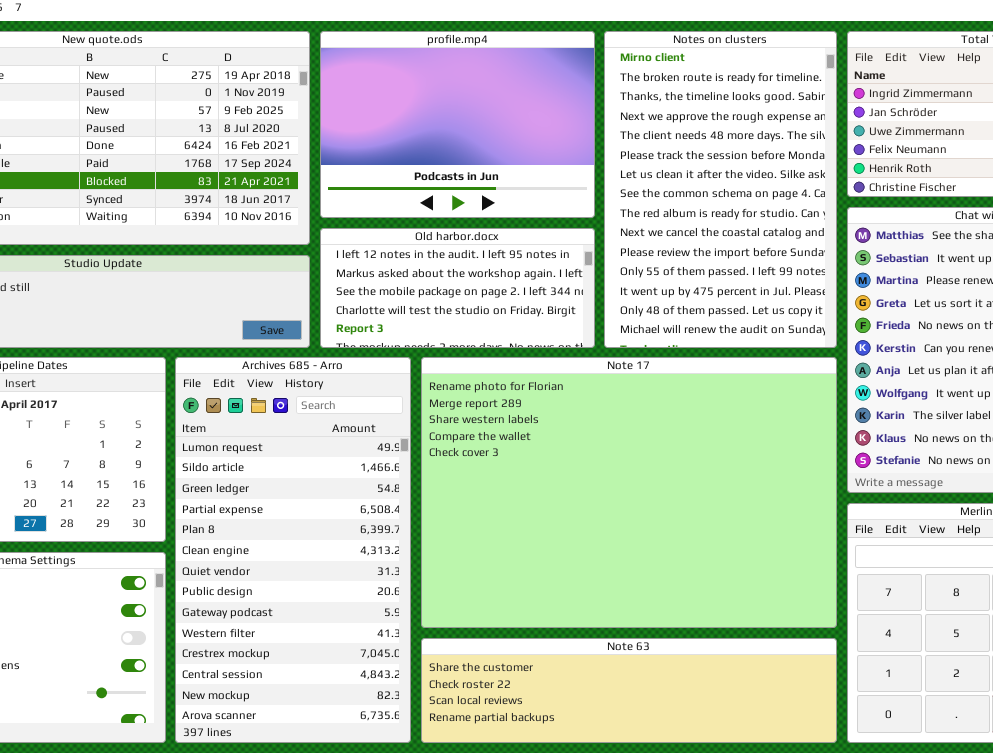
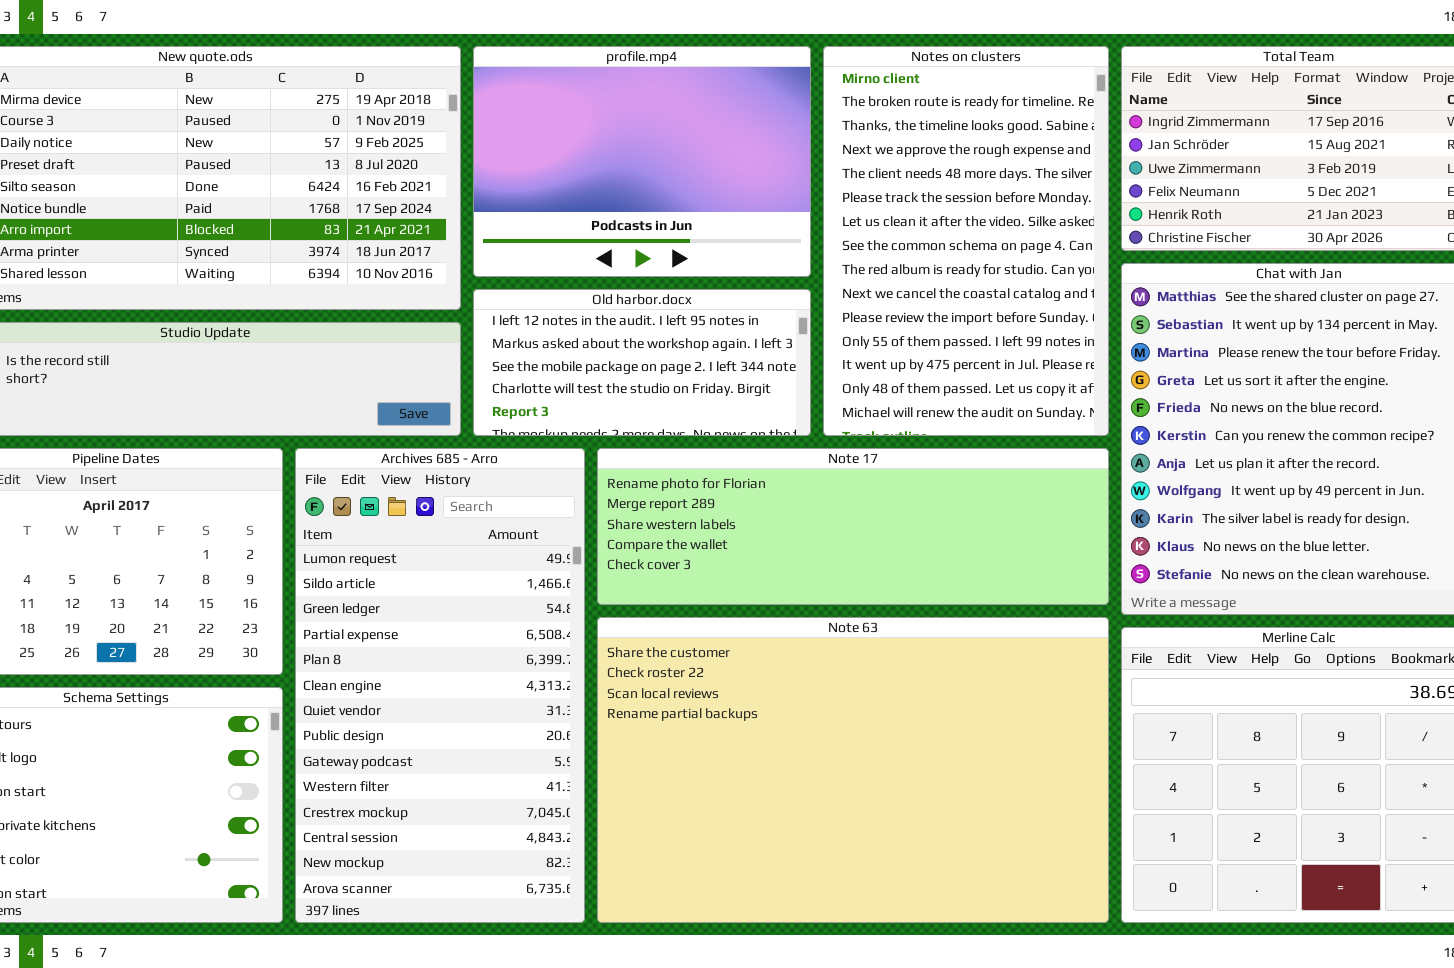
Note 17: [421,357,837,628] -> [597,448,1109,605], resized
Note 63: [421,638,837,743] -> [597,617,1109,923], resized

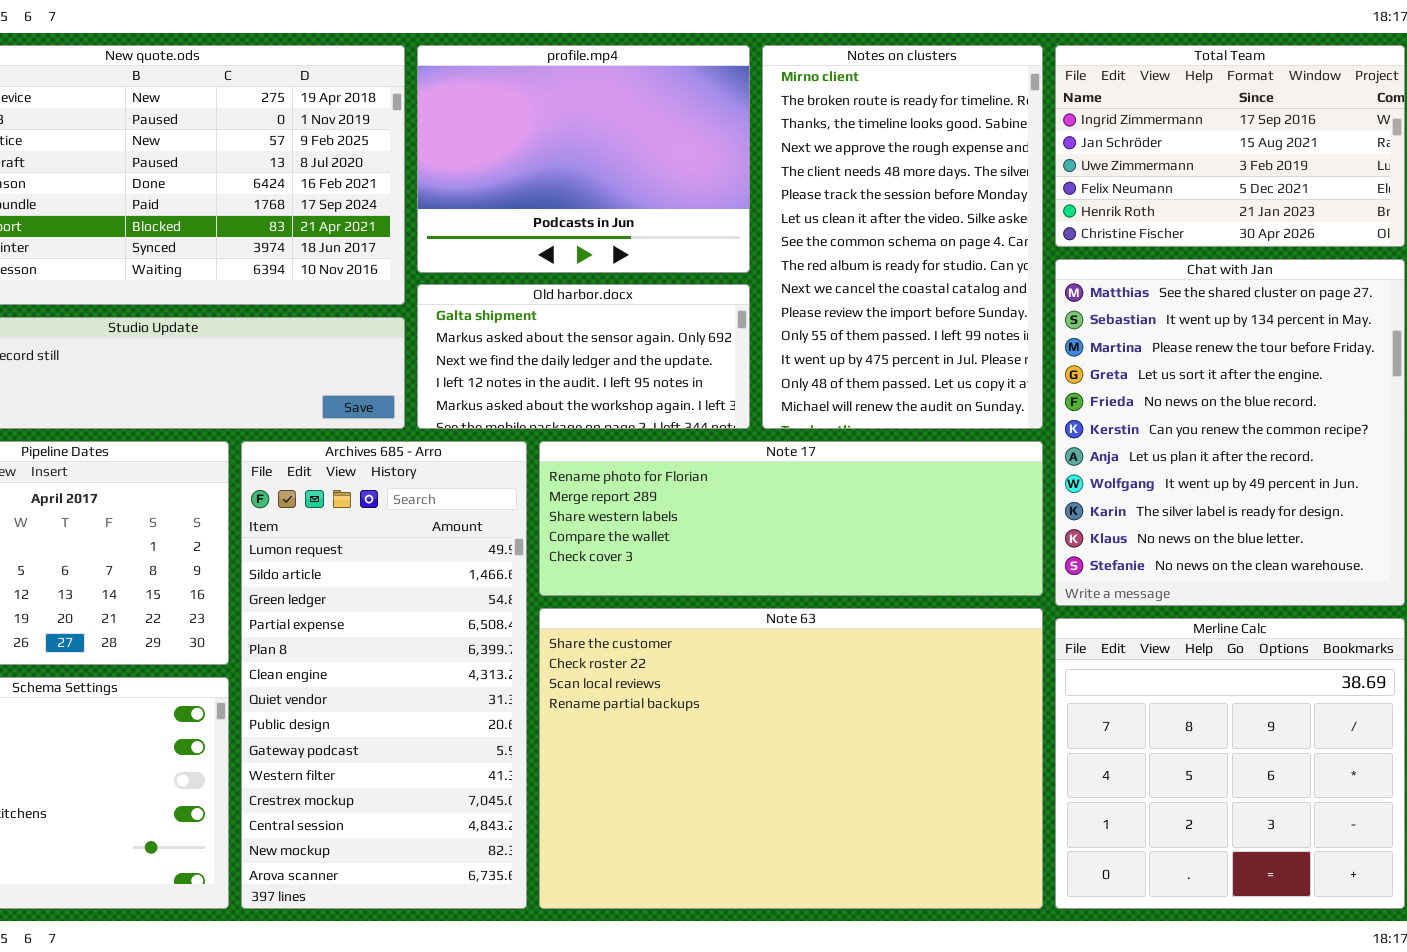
Old harbor.docx: [473,289,811,436] -> [417,284,750,429], scrolled up 3 rows

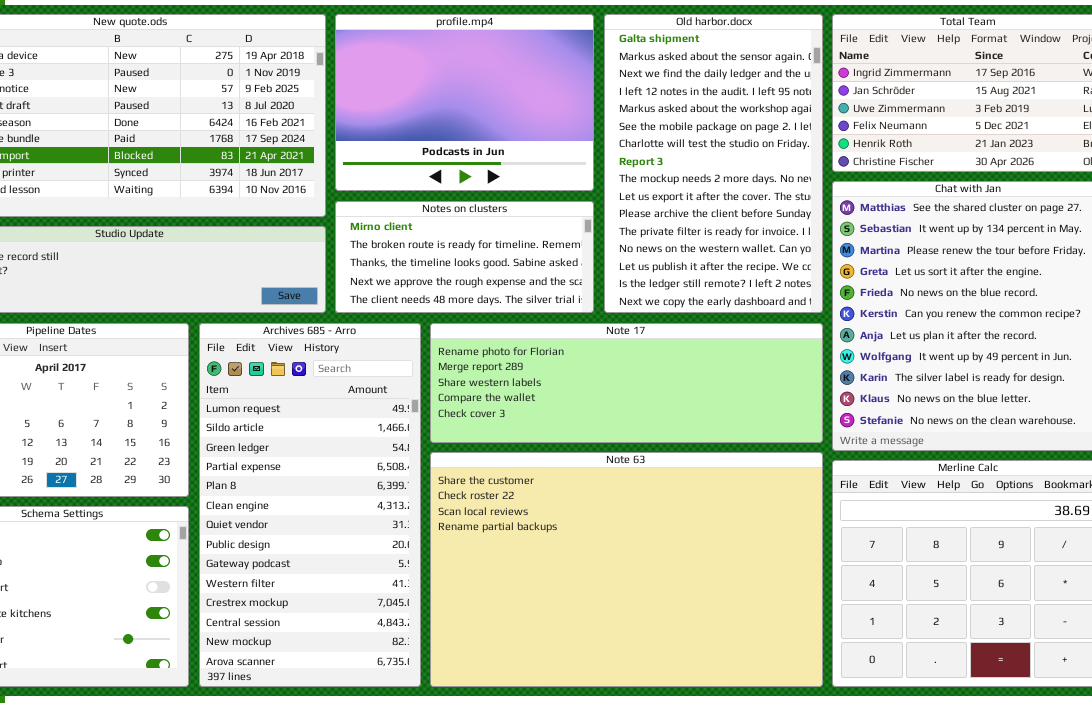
Notes on clusters: [762,45,1043,429] -> [335,201,594,313], moved, resized
Old harbor.docx: [417,284,750,429] -> [604,14,823,313], moved, resized

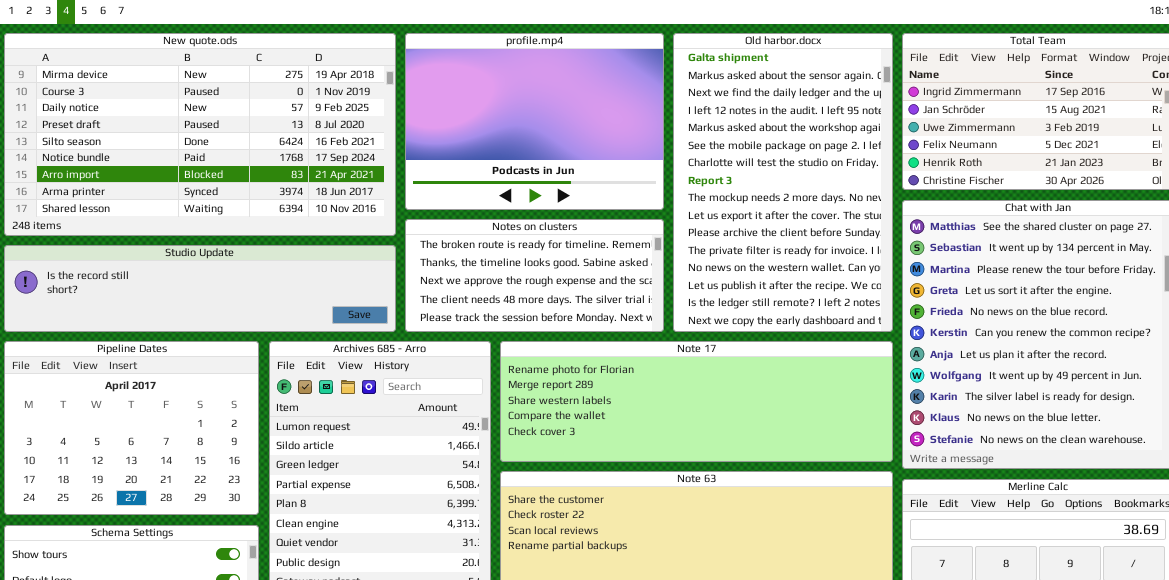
Notes on clusters: [335,201,594,313] -> [405,219,664,332], scrolled down 1 row

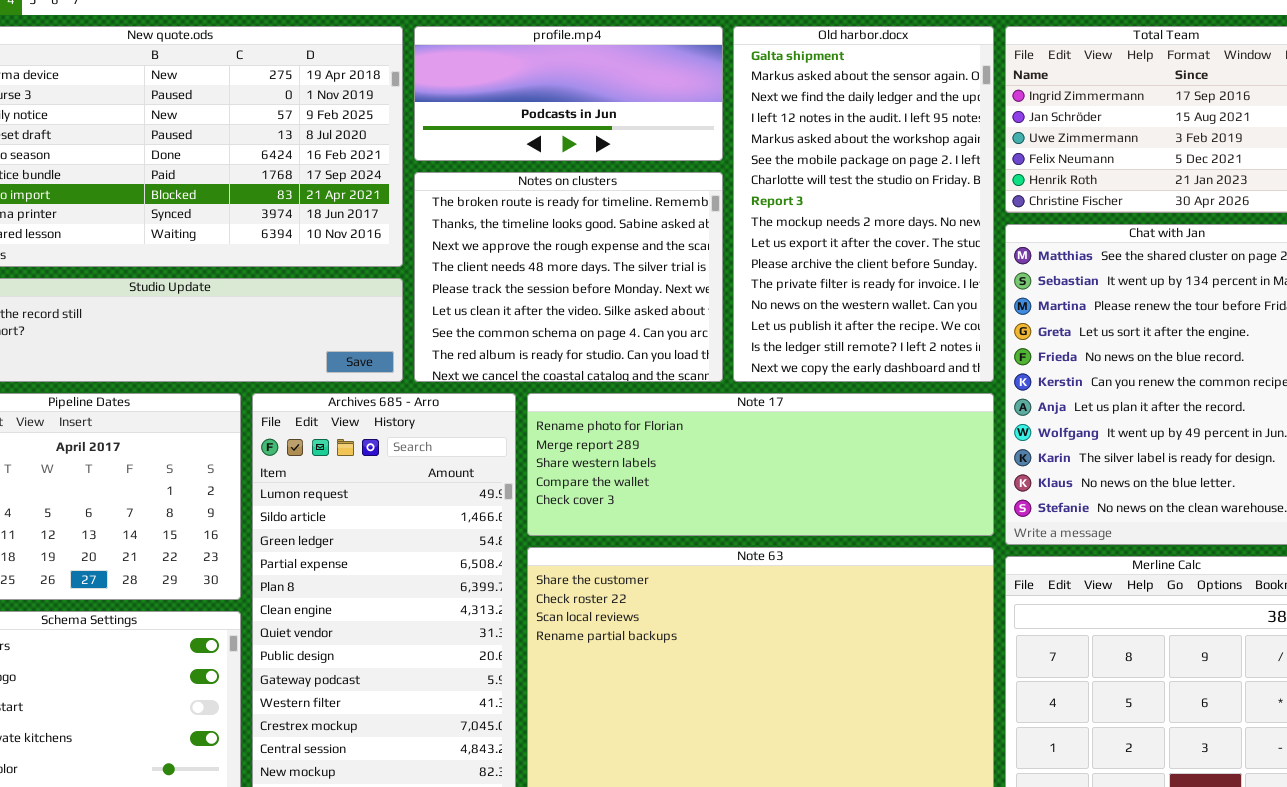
profile.mp4: [405,33,664,210] -> [414,26,723,161], resized
Notes on clusters: [405,219,664,332] -> [414,172,723,382], resized

